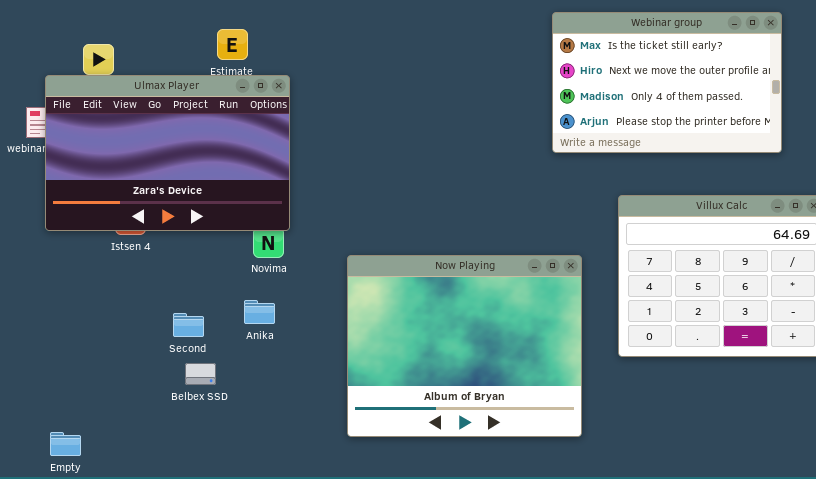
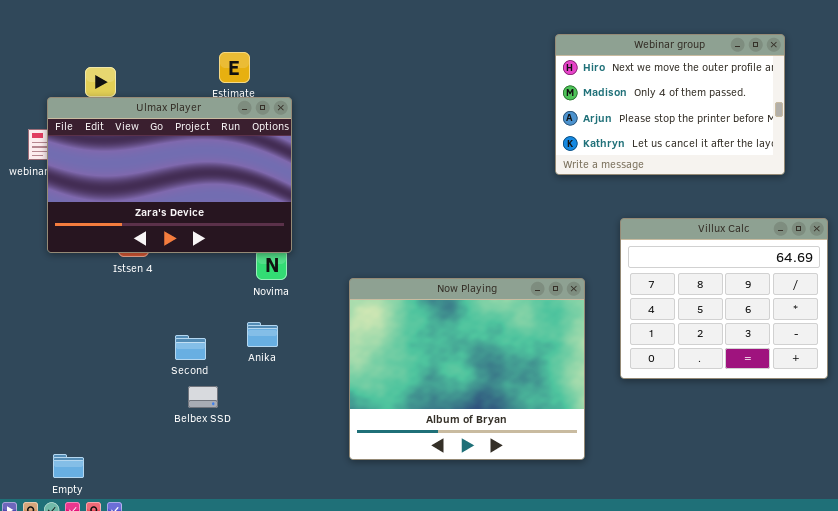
Webinar group: [552,12,782,153] -> [555,34,785,175], scrolled down 1 row

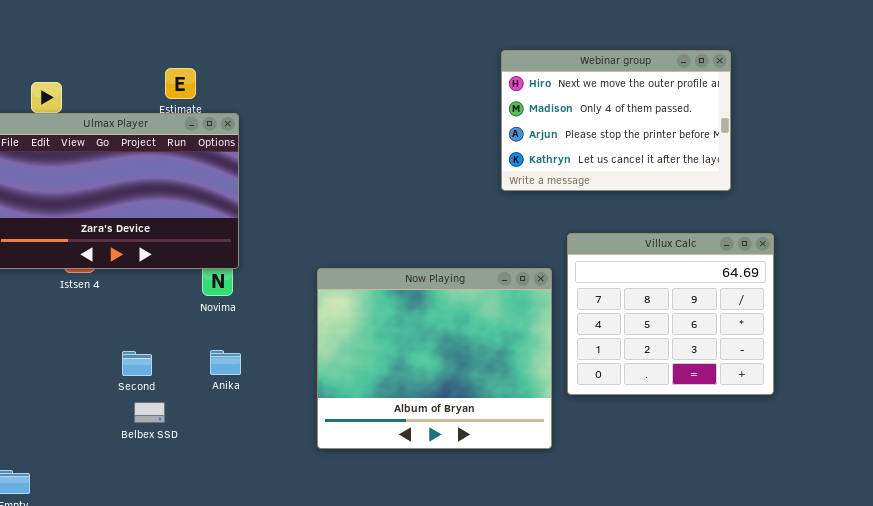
Now Playing: [349,278,585,460] -> [317,268,552,449], moved
Anika: [247,322,278,347] -> [210,350,241,375], moved

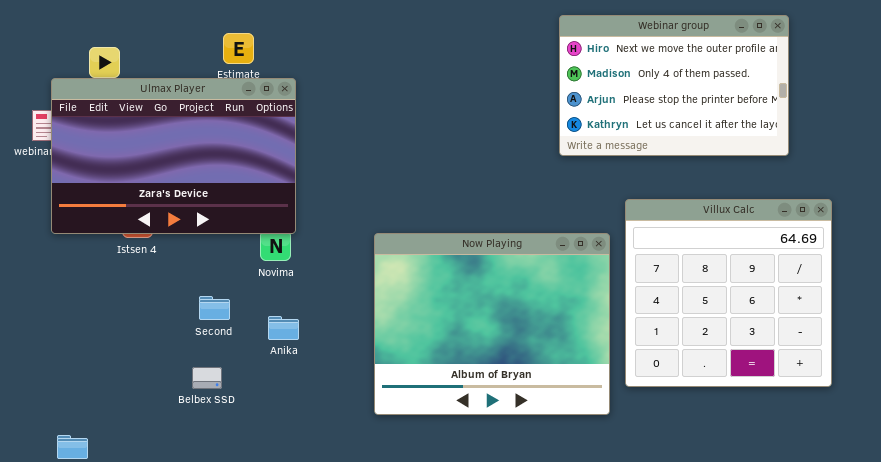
Villux Calc: [567,233,774,395] -> [625,199,832,387], resized
Second: [122,351,152,376] -> [199,296,230,320], moved

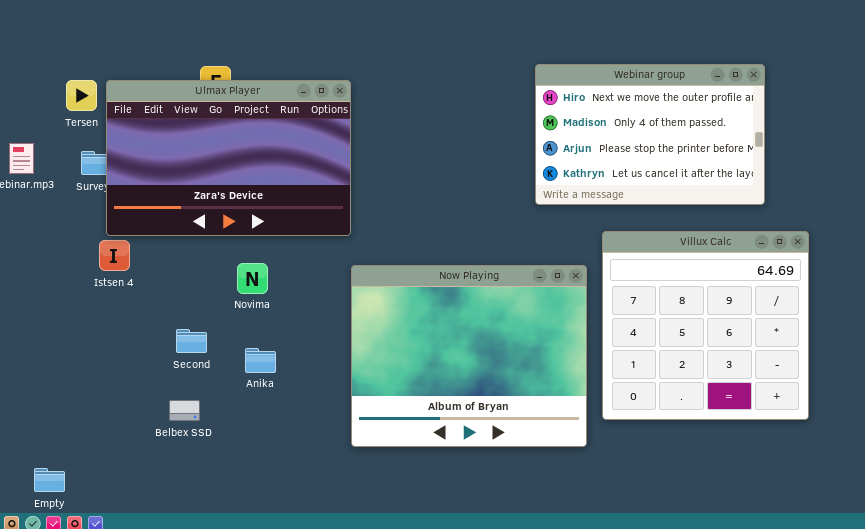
Webinar group: [559,15,789,156] -> [535,64,765,205], moved
Ulmax Player: [51,78,296,234] -> [106,80,351,236], moved

